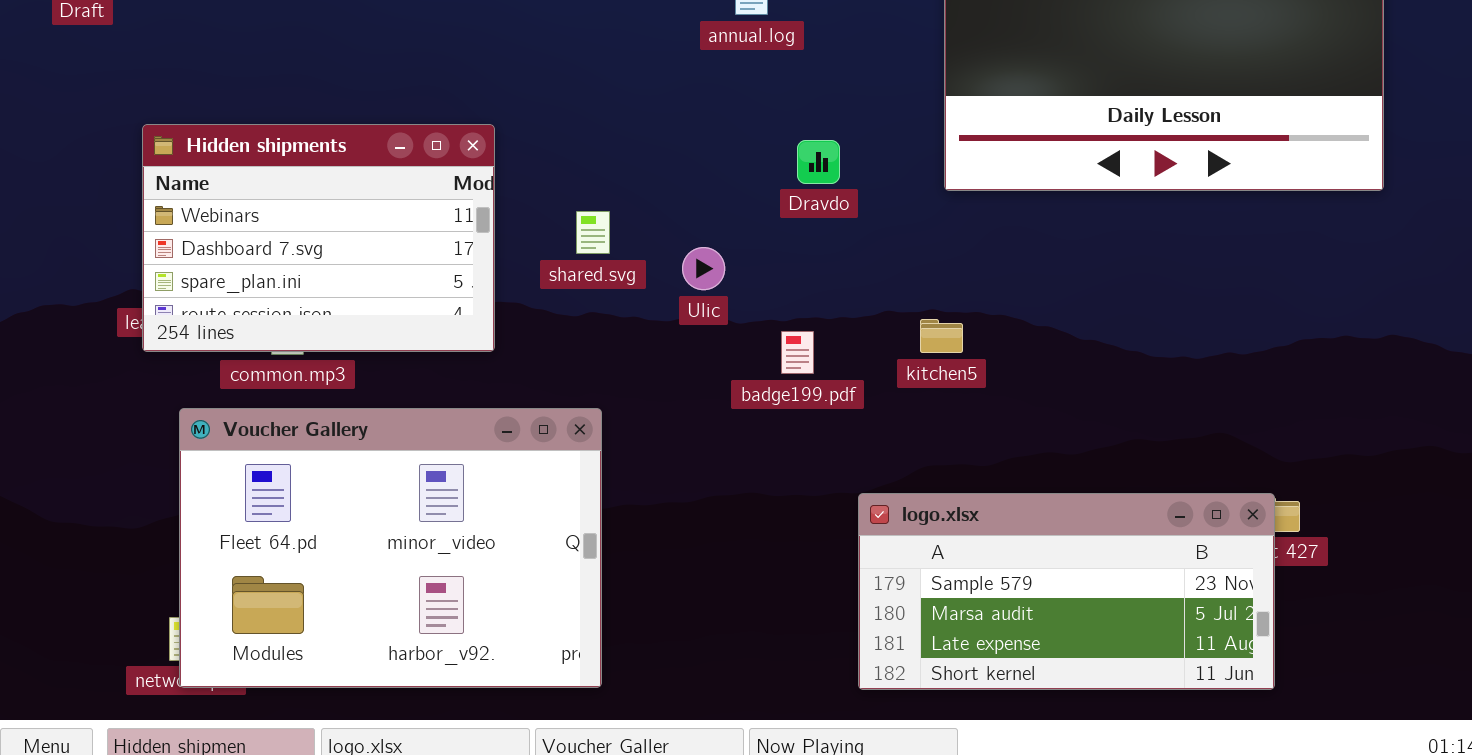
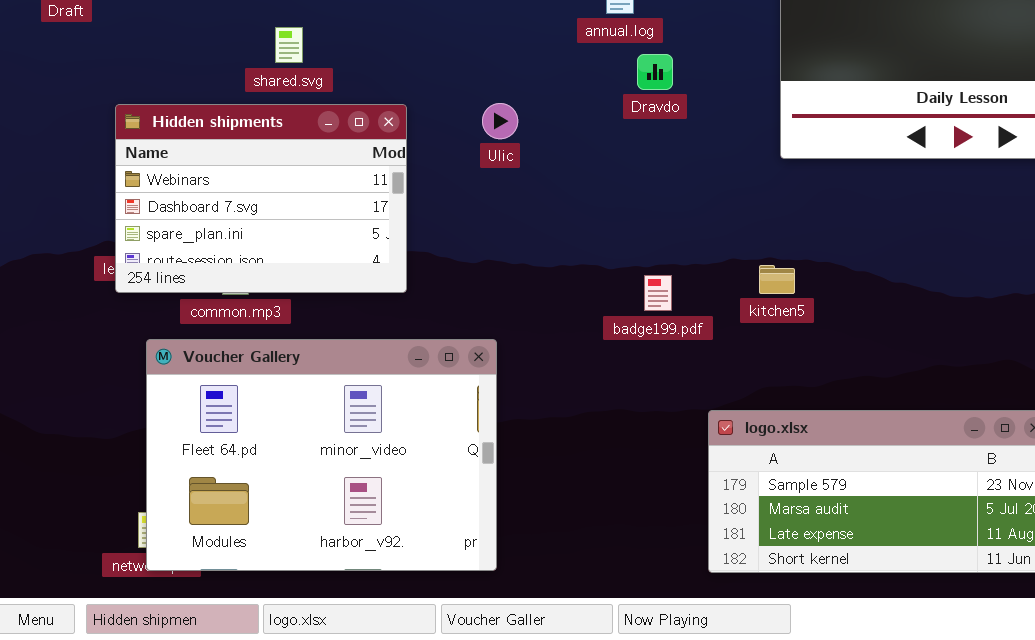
Dravdo: [797,140,840,184] -> [637,54,673,90], moved
shared.svg: [576,211,610,254] -> [275,27,303,63], moved
Ulic: [682,247,725,290] -> [482,103,518,139], moved

